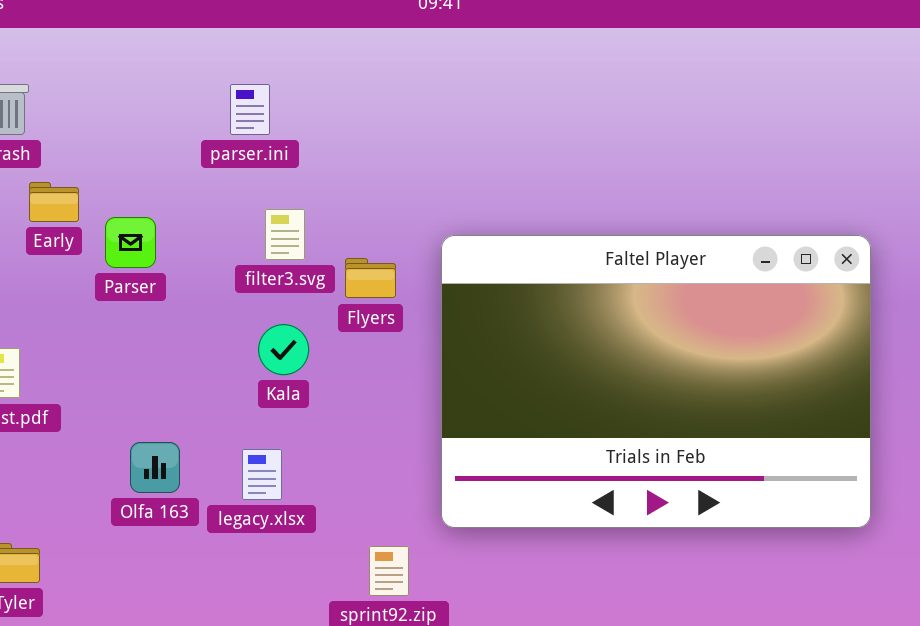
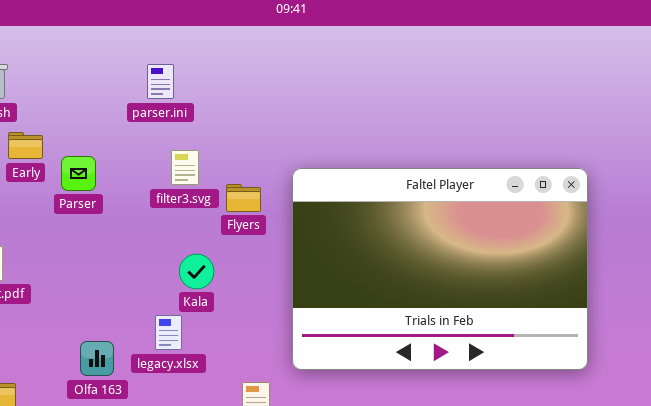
Kala: [258,324,309,375] -> [179,254,214,289], moved
Olfa 163: [130,442,180,493] -> [80,341,114,376], moved

